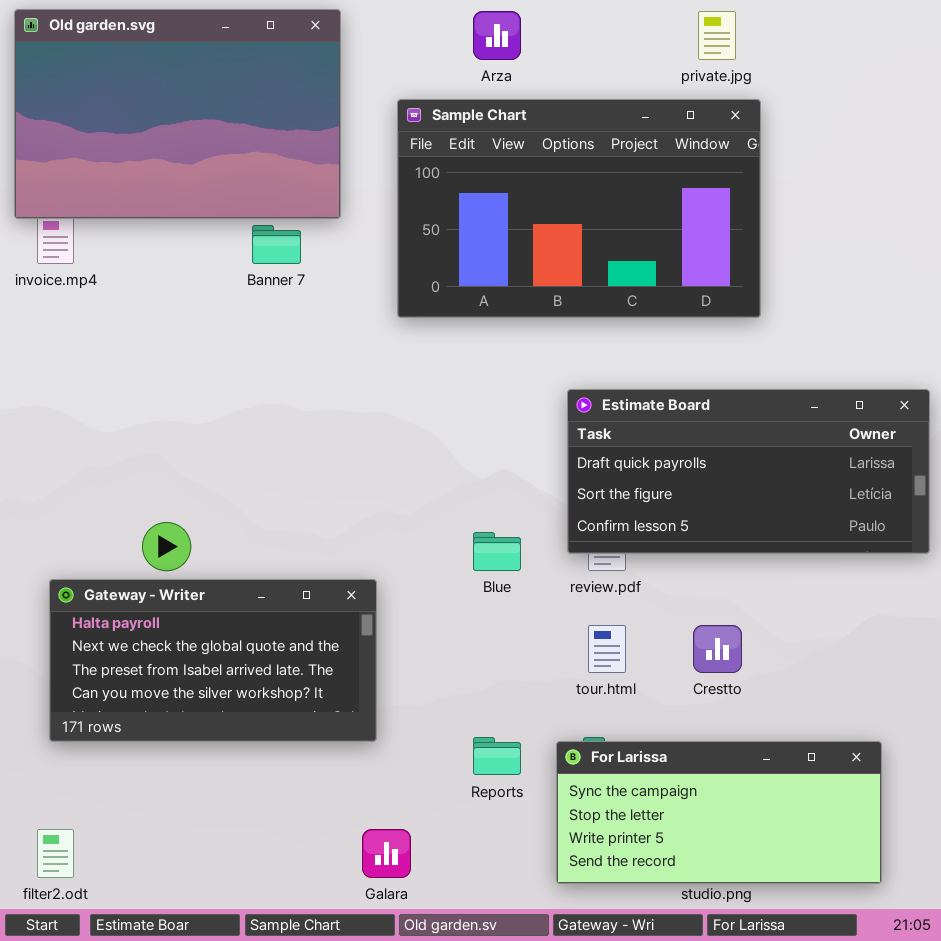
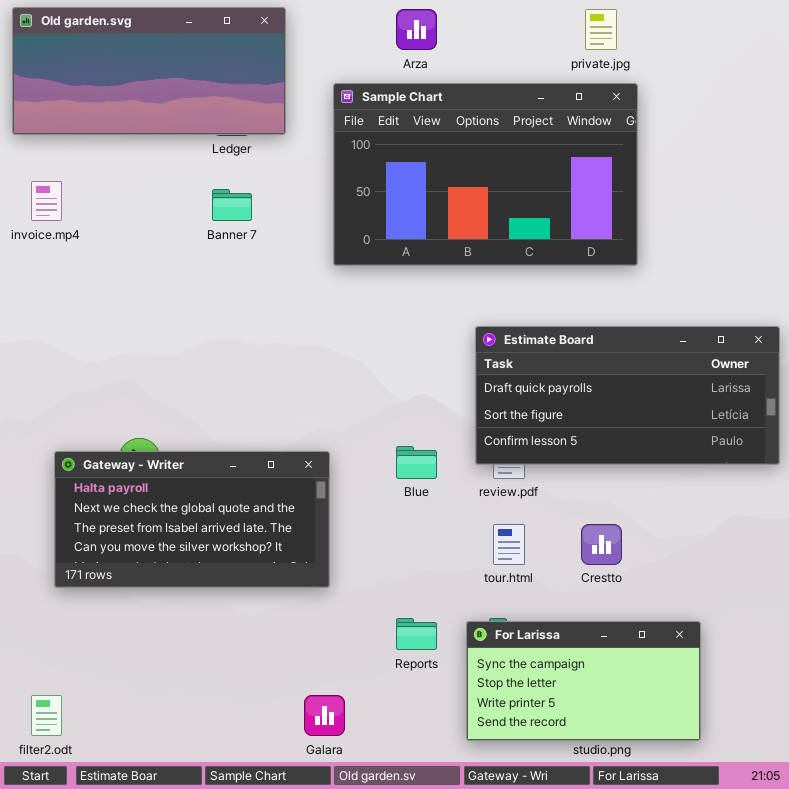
Old garden.svg: [14,9,341,219] -> [12,7,286,135], resized
Gateway - Writer: [49,579,377,742] -> [54,451,330,588], moved
For Larissa: [556,741,882,884] -> [466,621,701,741], resized

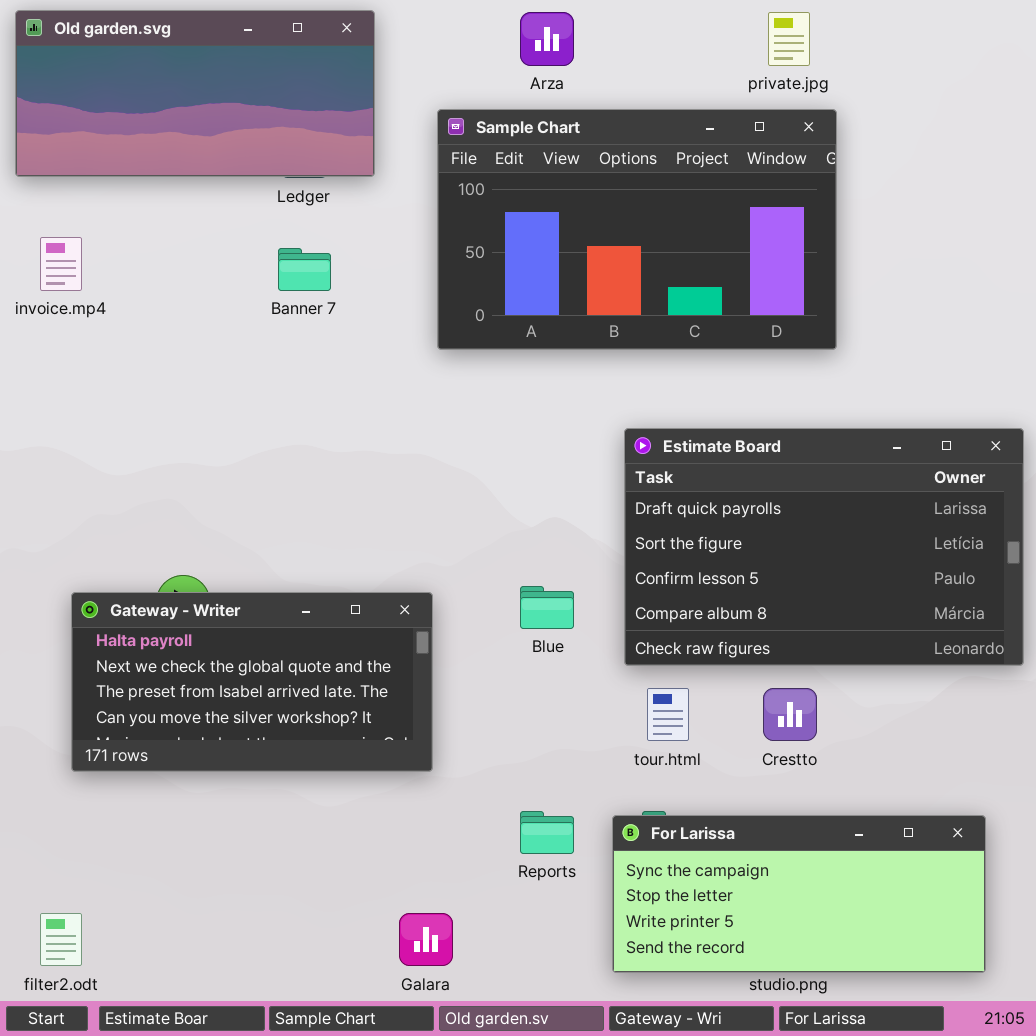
Estimate Board: [475,326,780,465] -> [624,428,1024,666], resized
For Larissa: [466,621,701,741] -> [612,815,986,973], resized

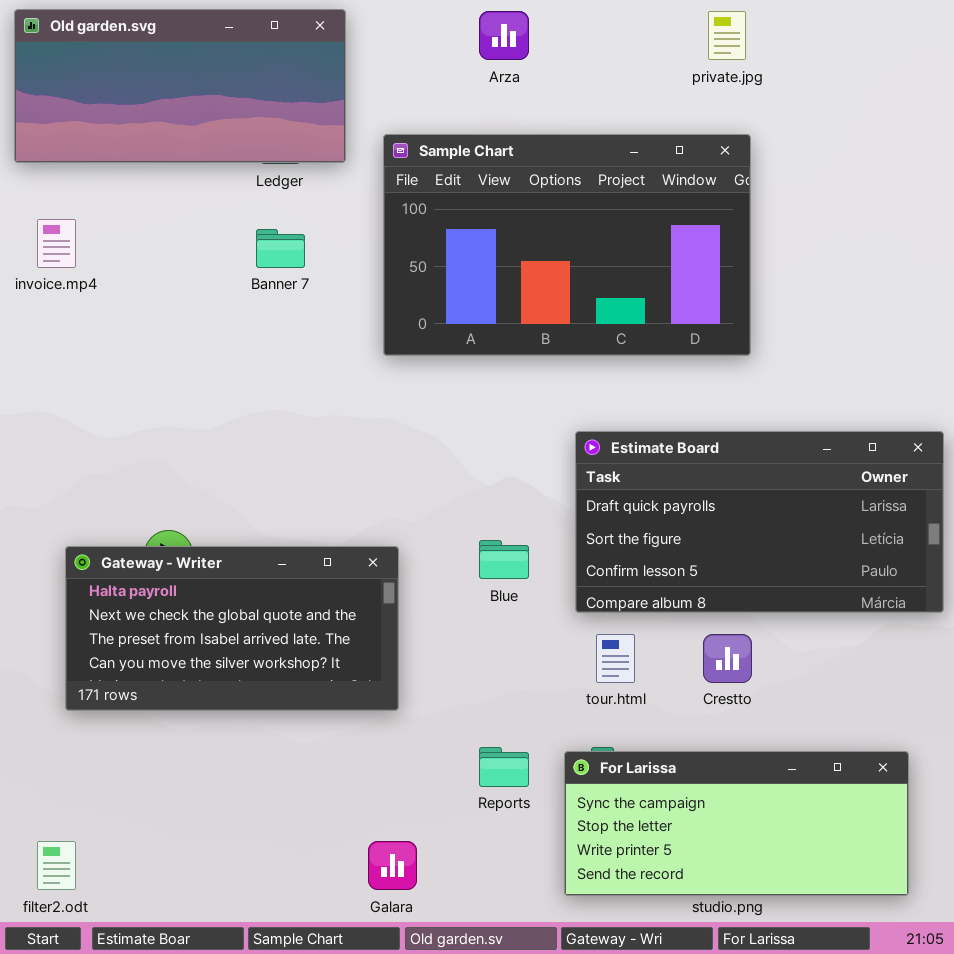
Sample Chart: [437,109,837,350] -> [383,134,751,356], moved
Estimate Board: [624,428,1024,666] -> [575,431,944,613], resized

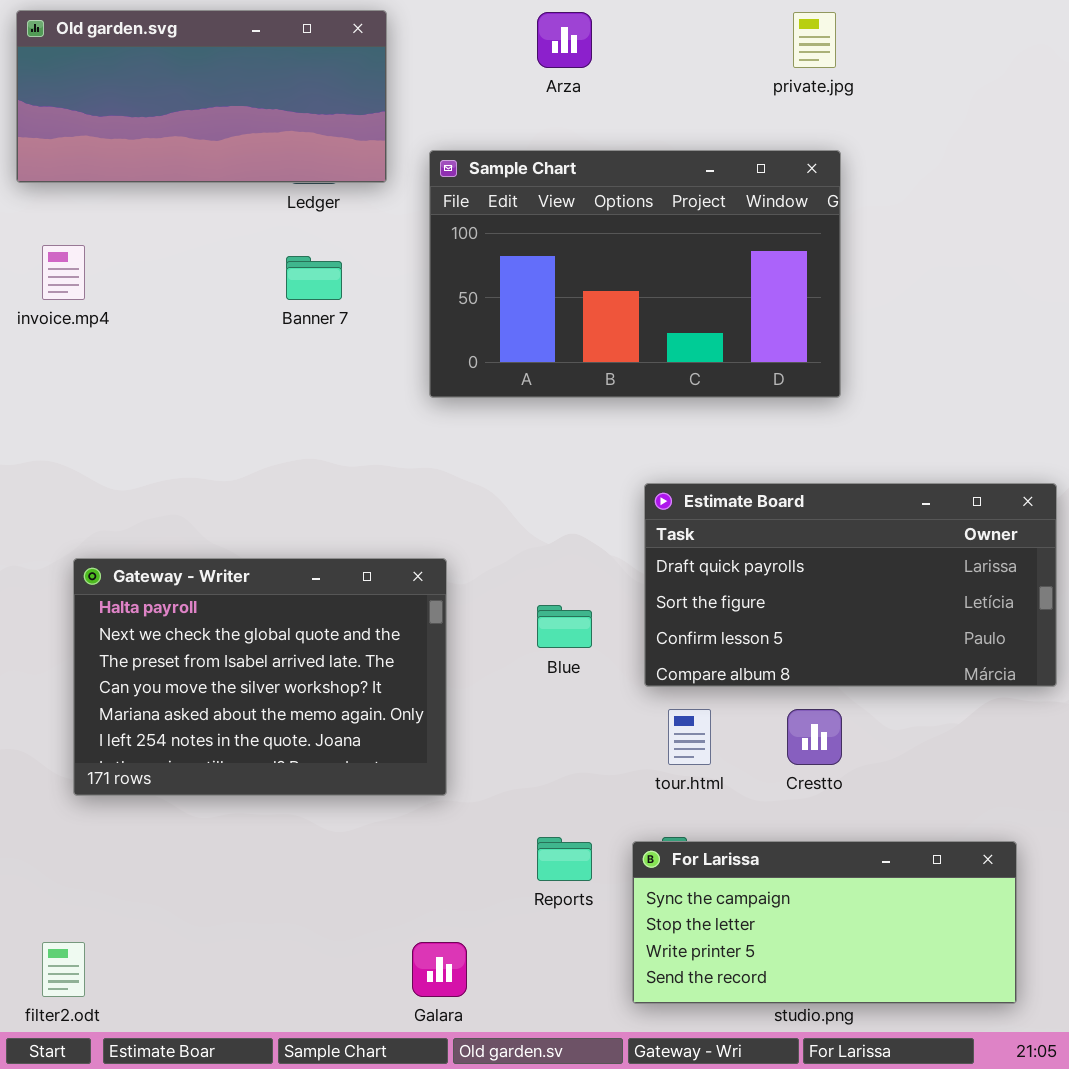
Gateway - Writer: [65,546,399,711] -> [73,558,447,796], resized

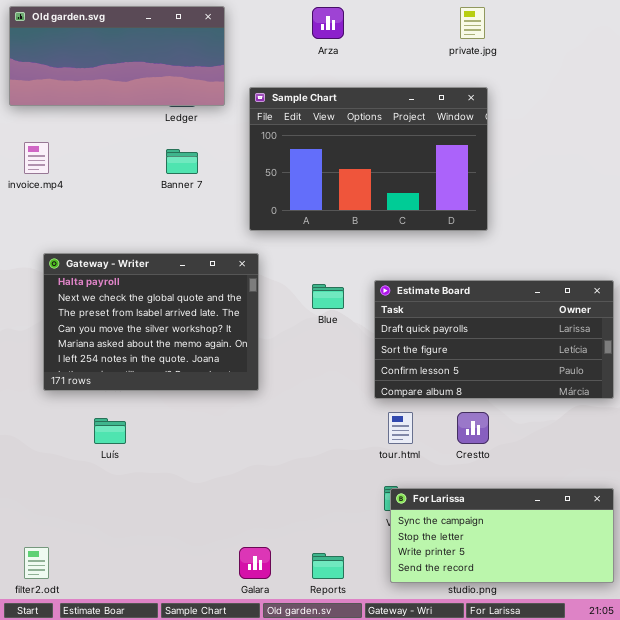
Gateway - Writer: [73,558,447,796] -> [43,253,259,391], moved
Blue: [537,605,592,648] -> [312,284,344,309], moved
Reports: [537,837,592,881] -> [312,553,344,579], moved
For Larissa: [632,841,1017,1004] -> [390,488,614,583], moved

